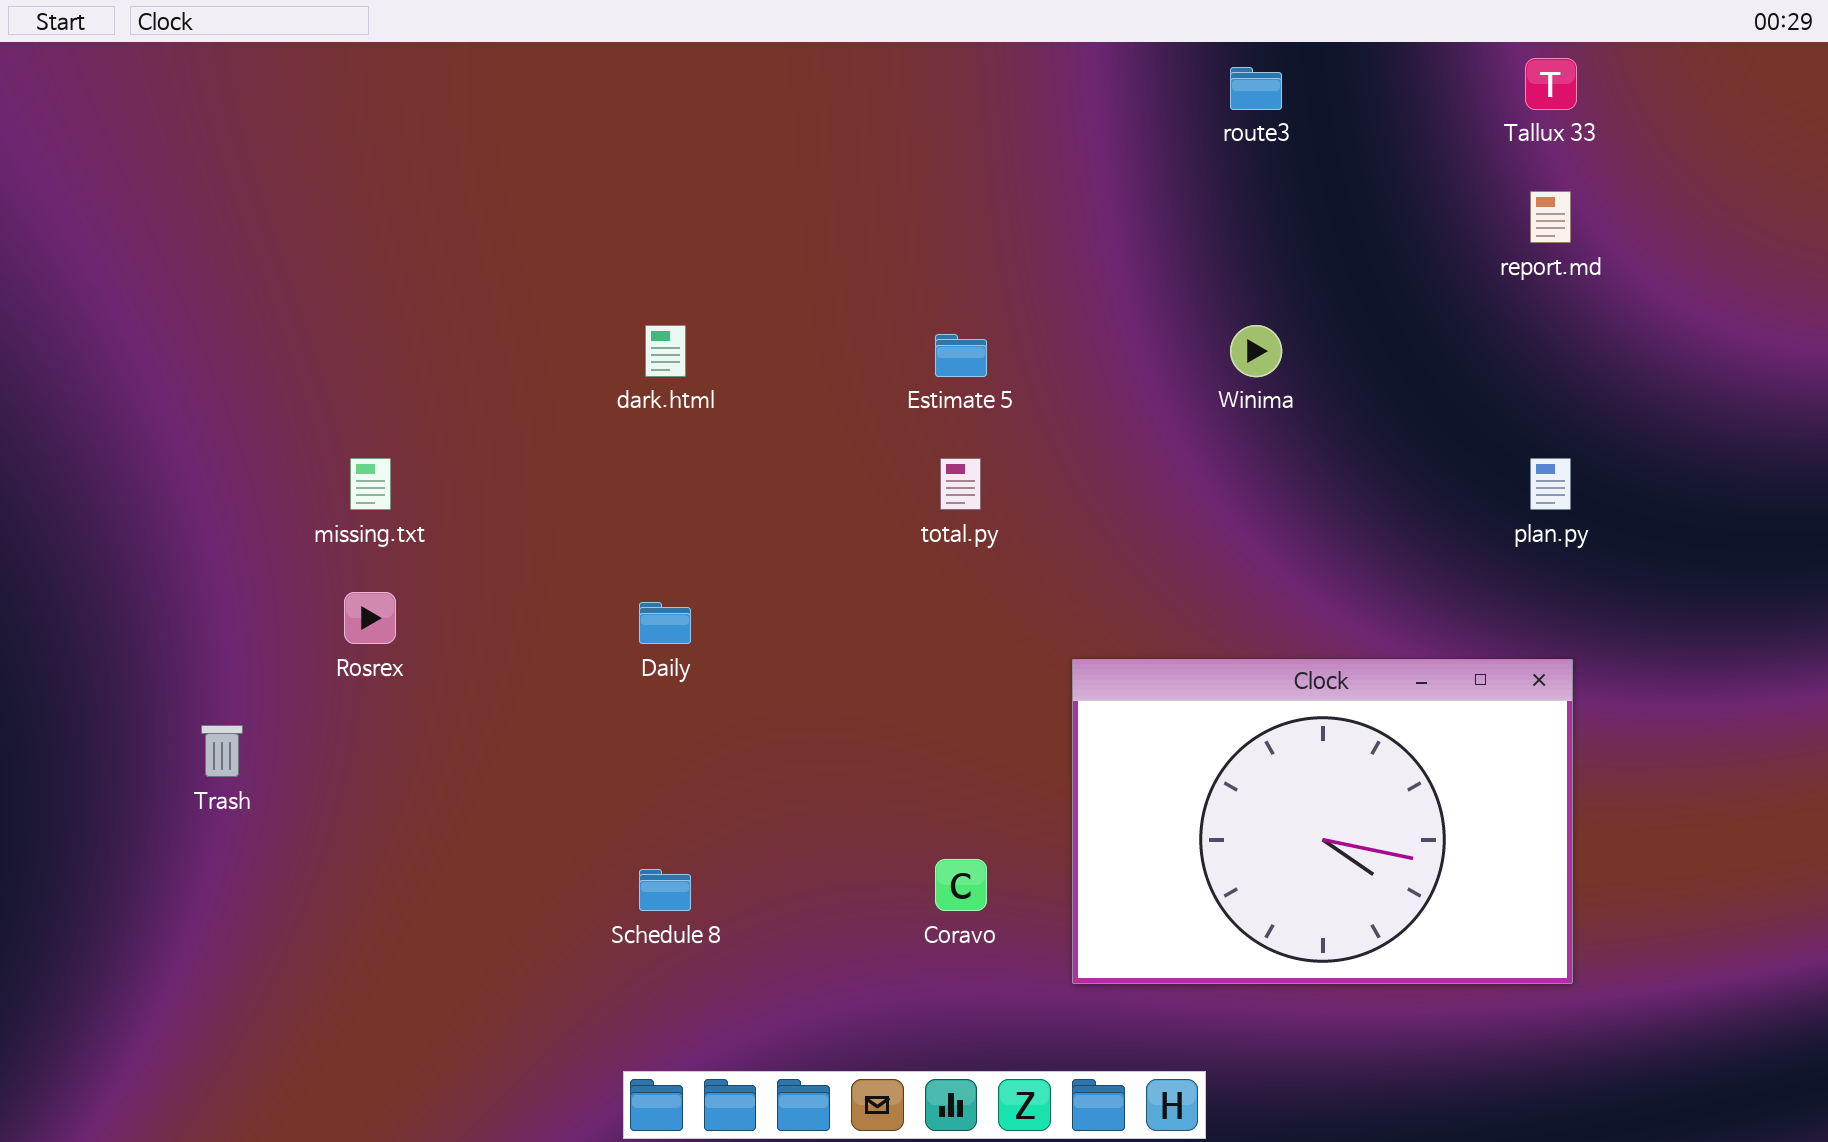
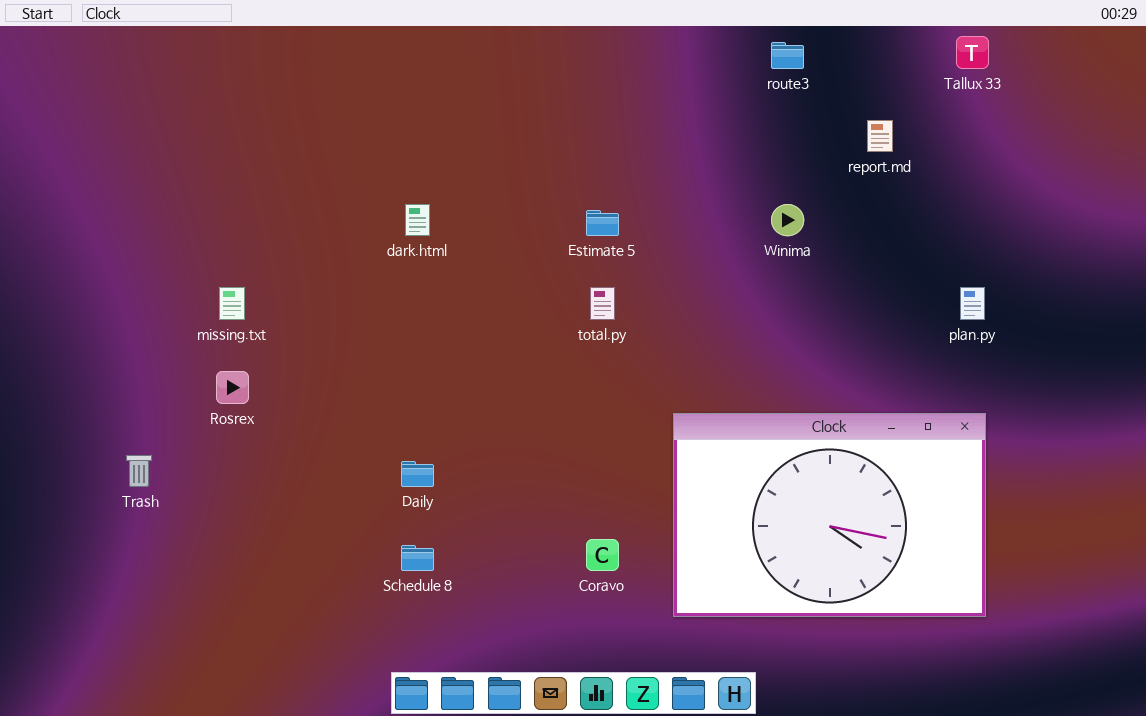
report.md: [1530,191,1571,243] -> [867,120,893,152], moved
Daily: [639,602,691,644] -> [401,461,434,487], moved

